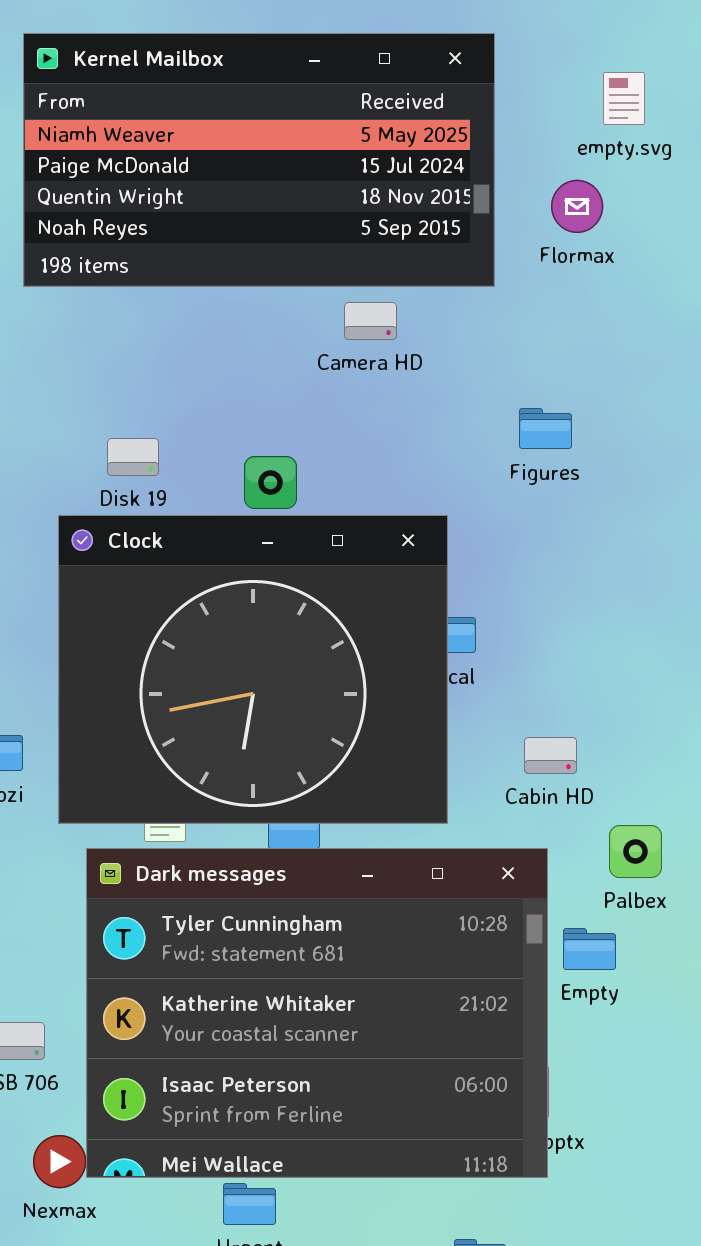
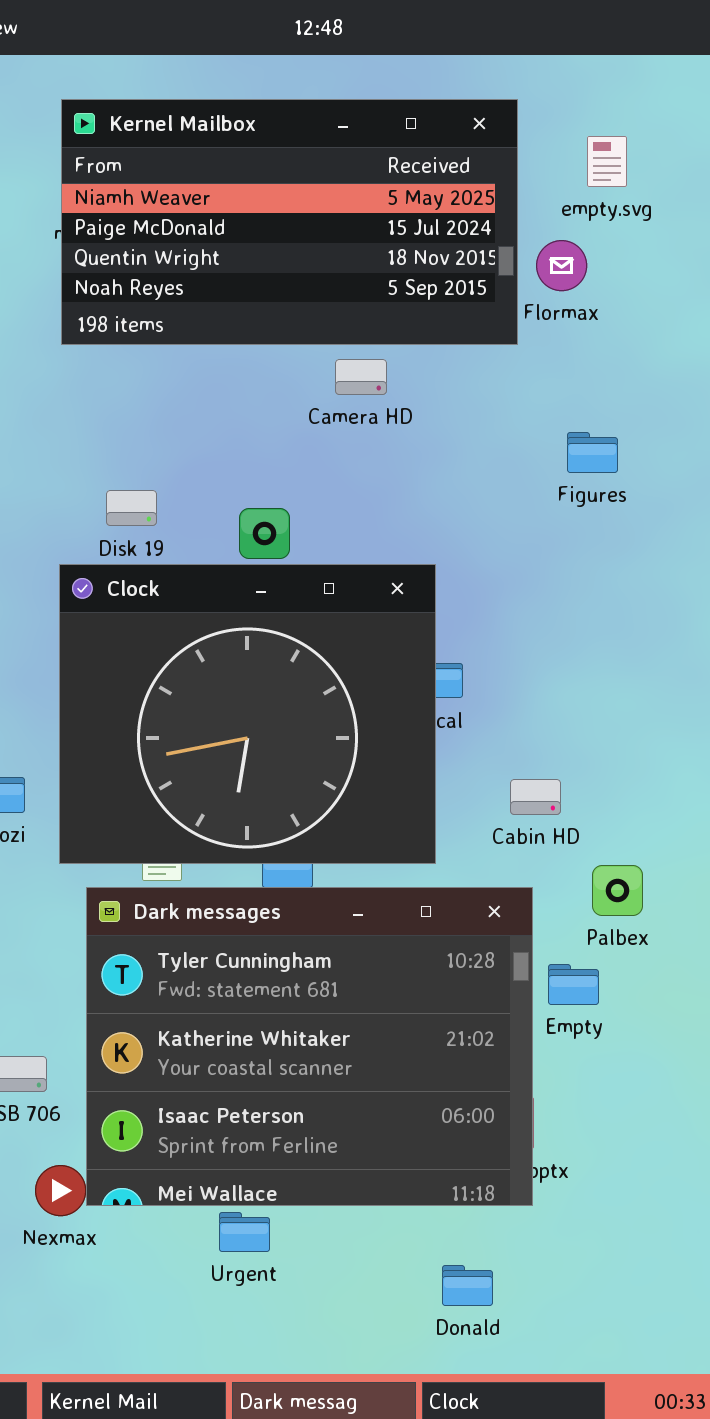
Kernel Mailbox: [23,33,495,287] -> [61,99,518,345], moved
Figures: [519,408,572,449] -> [567,432,618,473], moved

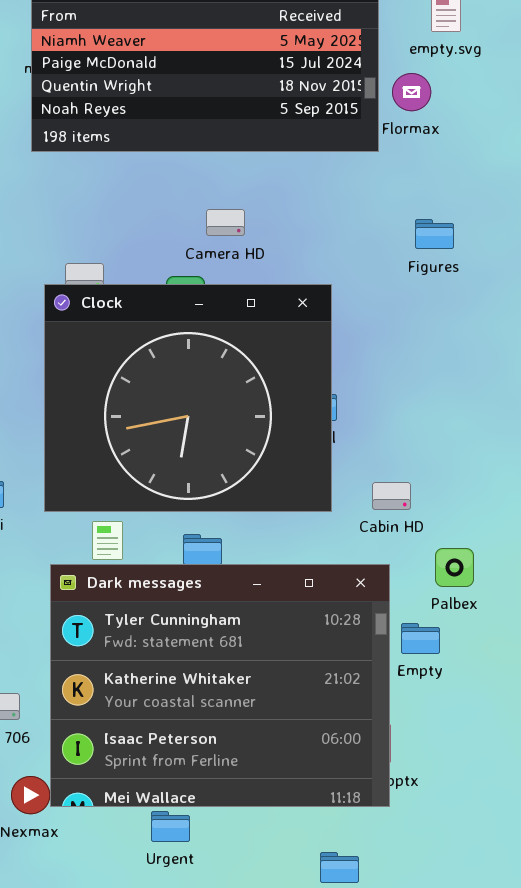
Camera HD: [335,359,387,395] -> [206,209,245,236], moved
Clock: [59,564,436,864] -> [44,284,332,512], moved

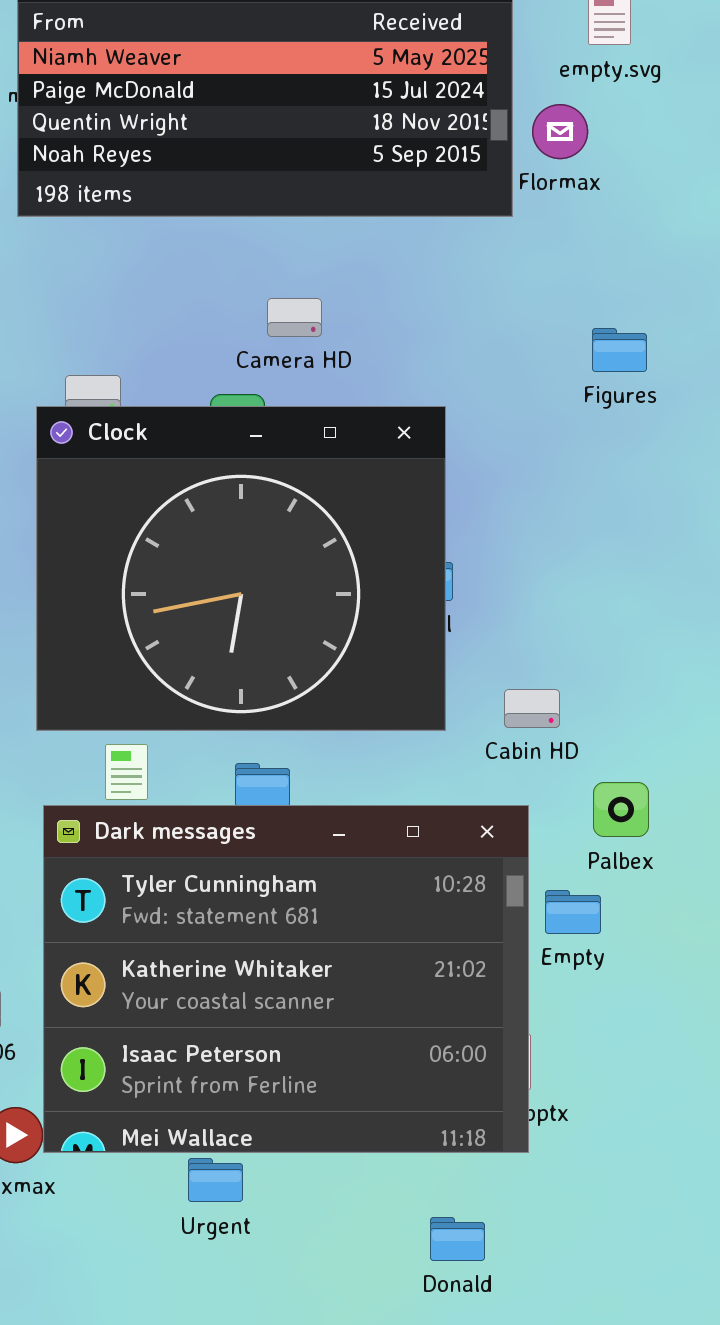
Figures: [415,219,454,249] -> [592,328,647,372], moved

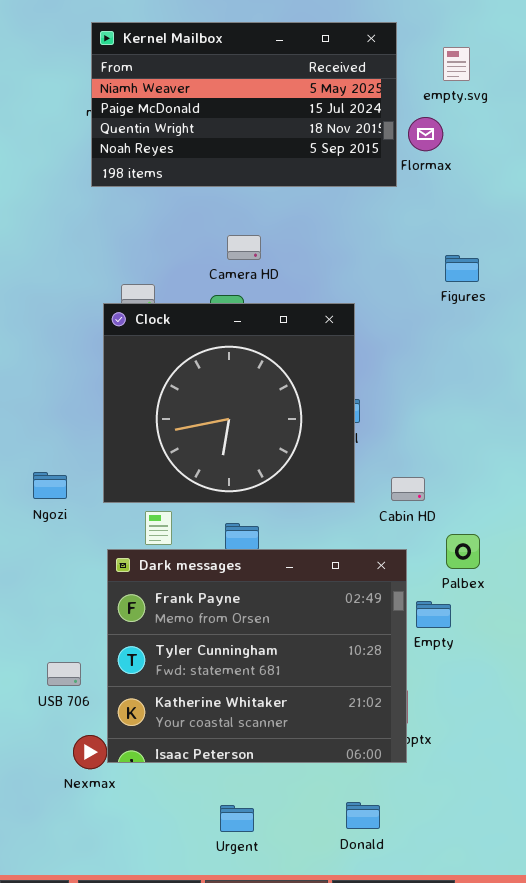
Camera HD: [267,298,322,337] -> [227,235,261,260], moved
Dark messages: [43,805,529,1153] -> [107,549,407,763], scrolled up 1 row
Urgent: [188,1158,243,1202] -> [220,805,254,832], moved

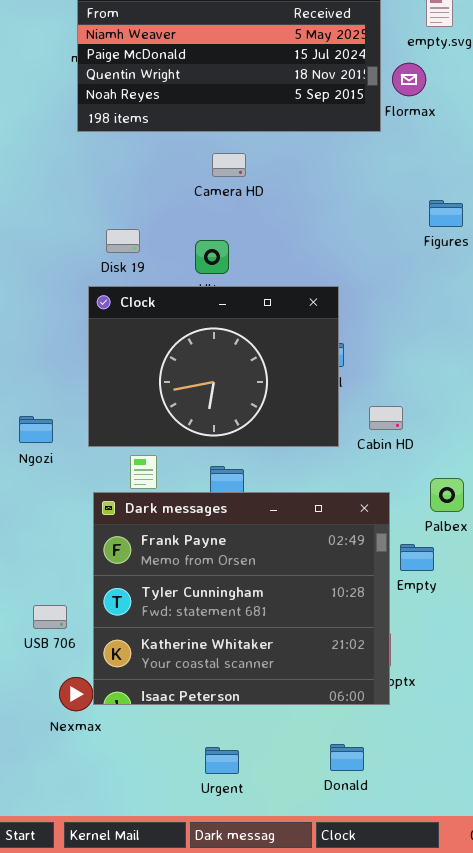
Camera HD: [227,235,261,260] -> [212,153,246,177], moved
Clock: [103,303,355,503] -> [88,286,339,447], resized
Cabin HD: [391,477,425,501] -> [369,406,403,430], moved

